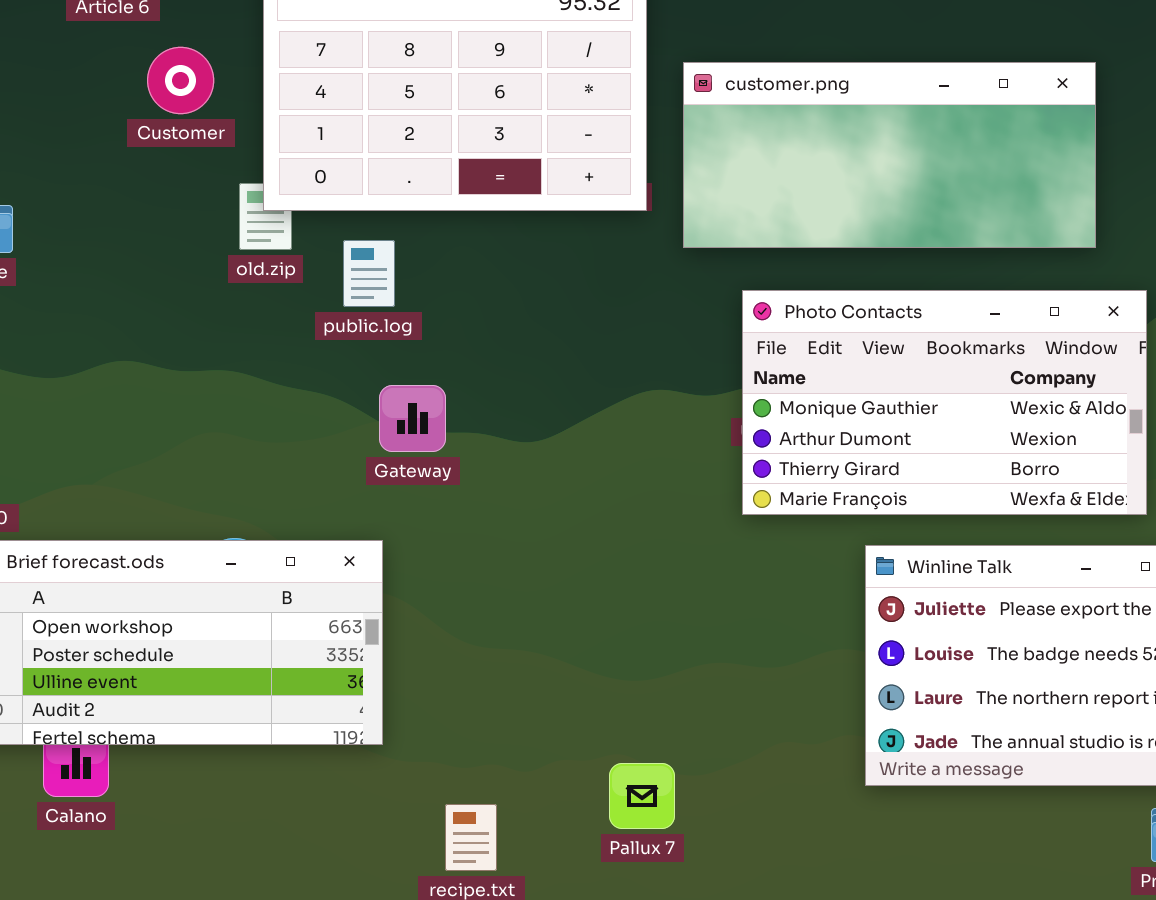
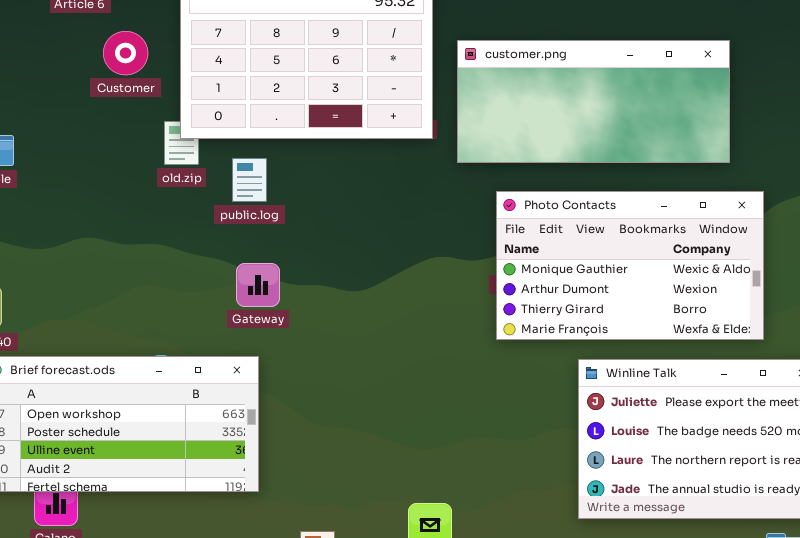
Gateway: [379,385,446,452] -> [236,263,280,307], moved

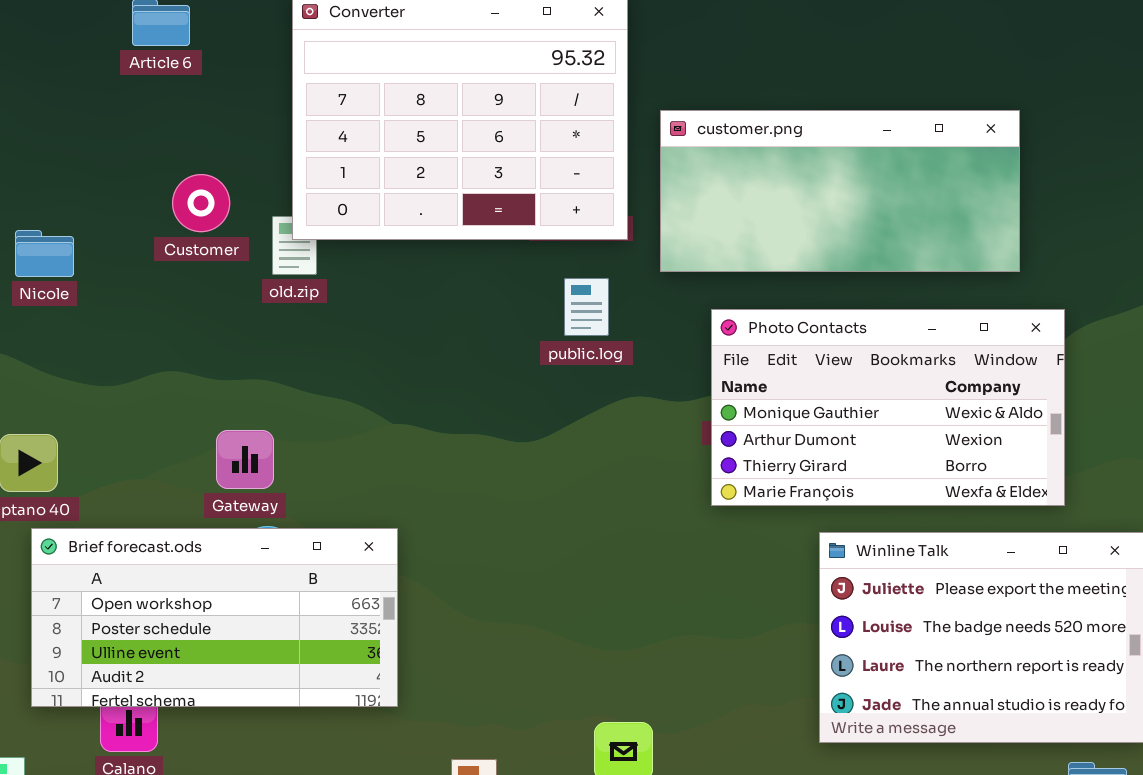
Customer: [103,31,148,75] -> [172,174,230,232], moved
public.log: [232,158,267,202] -> [564,278,609,336], moved
Gateway: [236,263,280,307] -> [216,430,274,489], moved

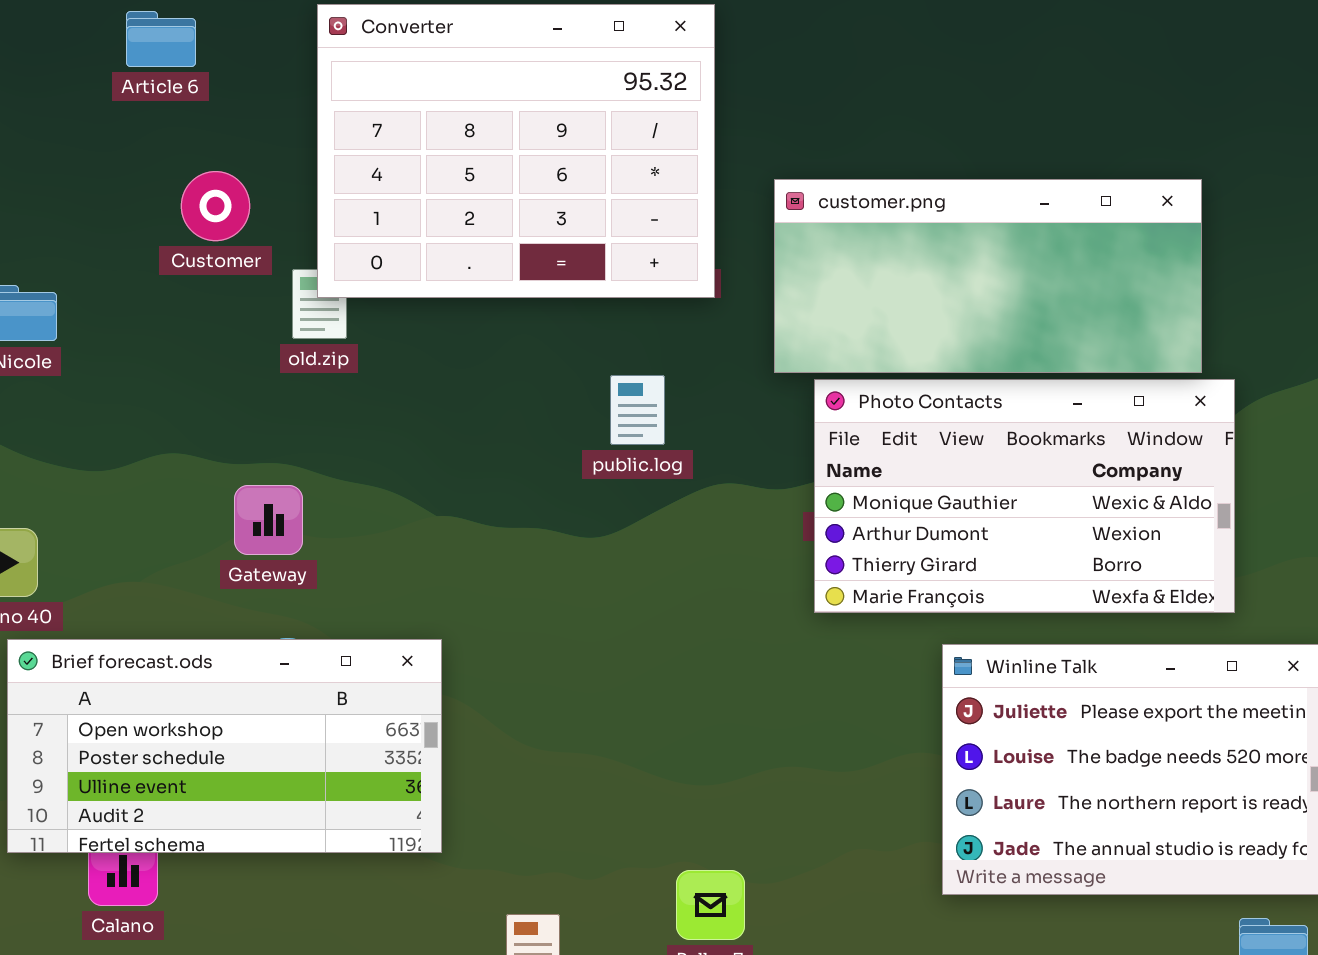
customer.png: [660,110,1020,272] -> [774,179,1202,373], moved
Customer: [172,174,230,232] -> [181,171,250,241], moved
public.log: [564,278,609,336] -> [610,375,665,445], moved
Gateway: [216,430,274,489] -> [234,485,303,555], moved

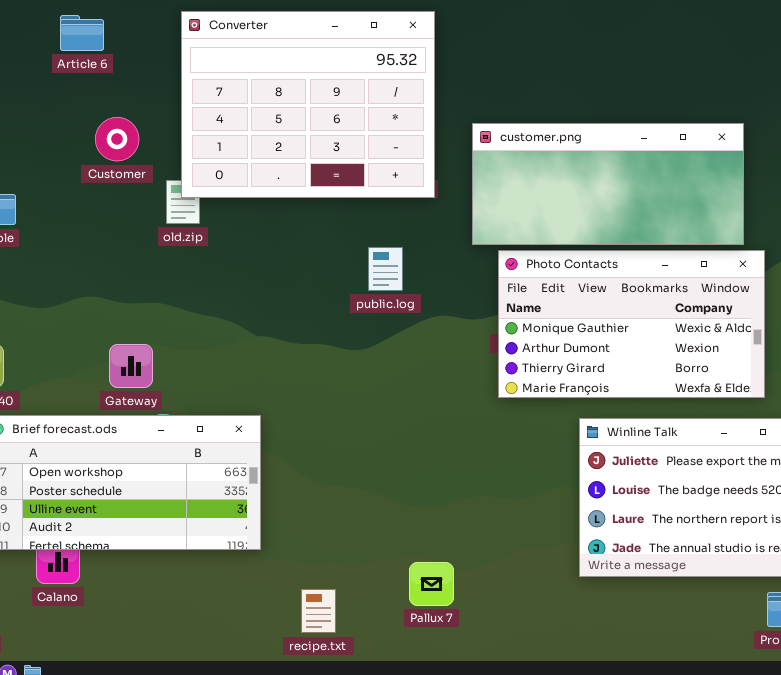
Gateway: [234,485,303,555] -> [109,344,153,388], moved

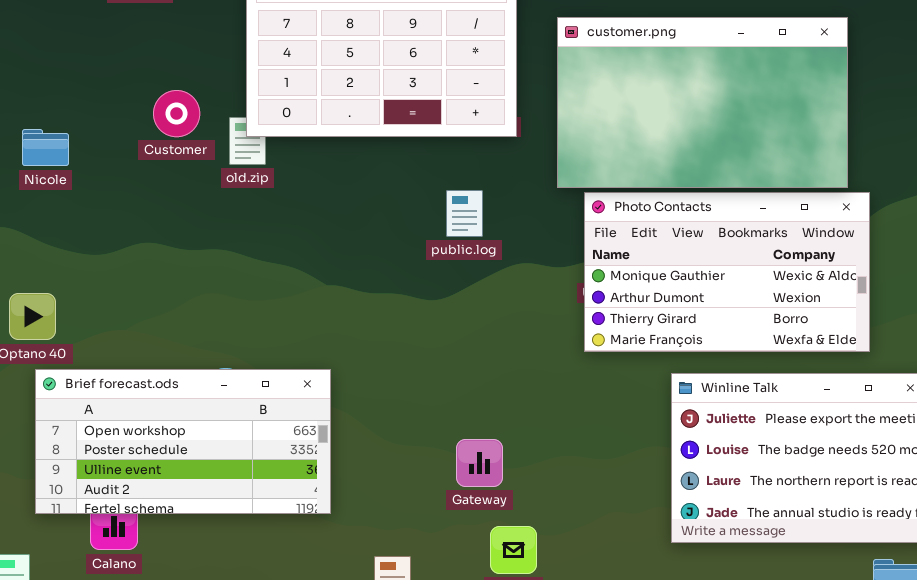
Customer: [95,117,139,161] -> [153,90,200,137], moved
customer.png: [472,123,744,245] -> [557,17,848,188], resized
Gateway: [109,344,153,388] -> [456,439,503,487], moved

